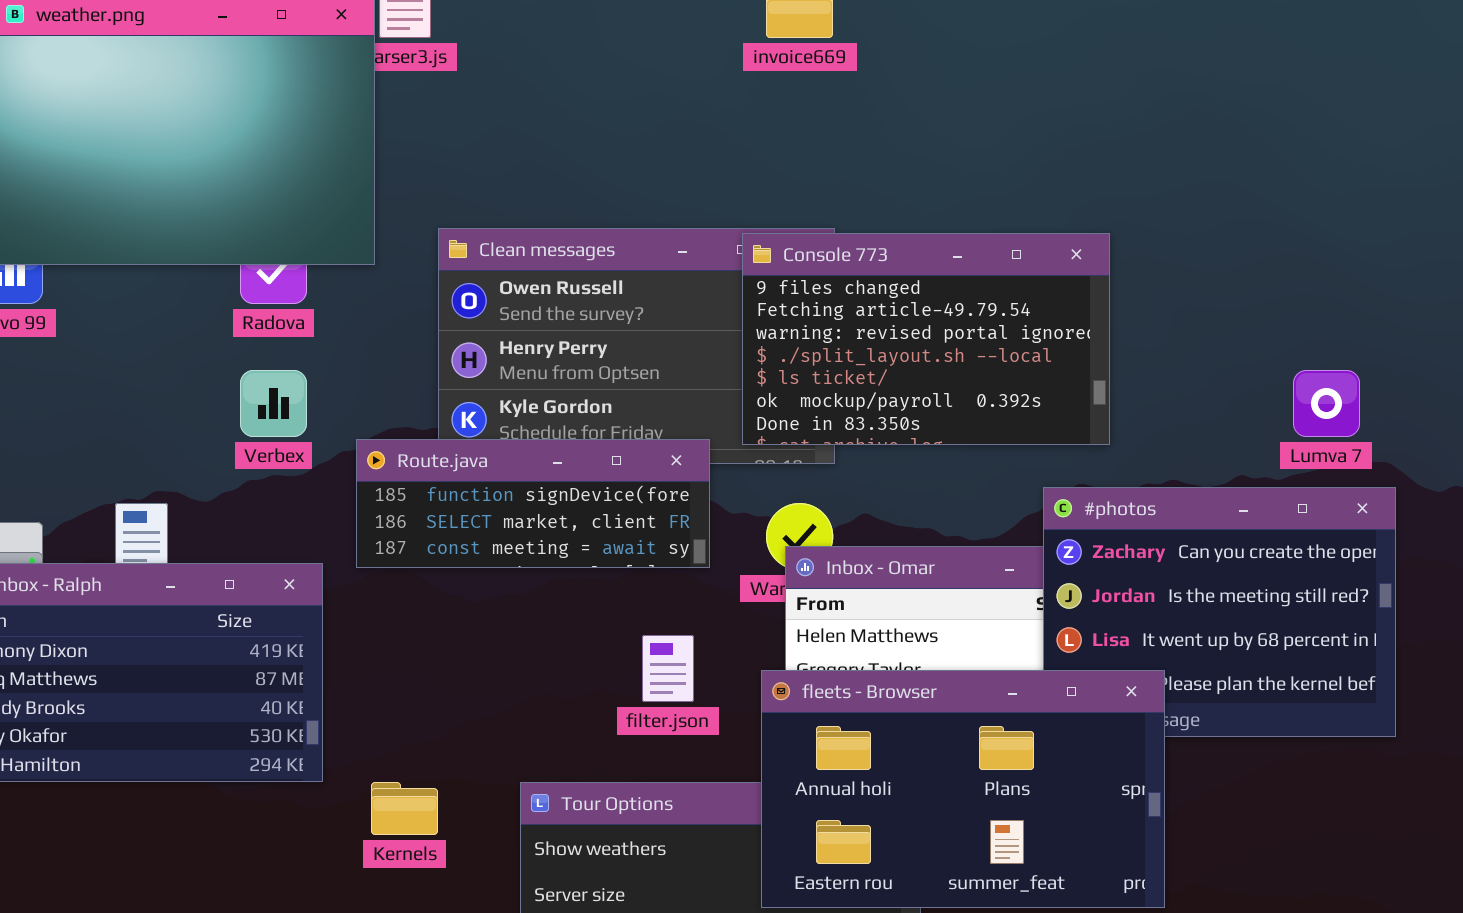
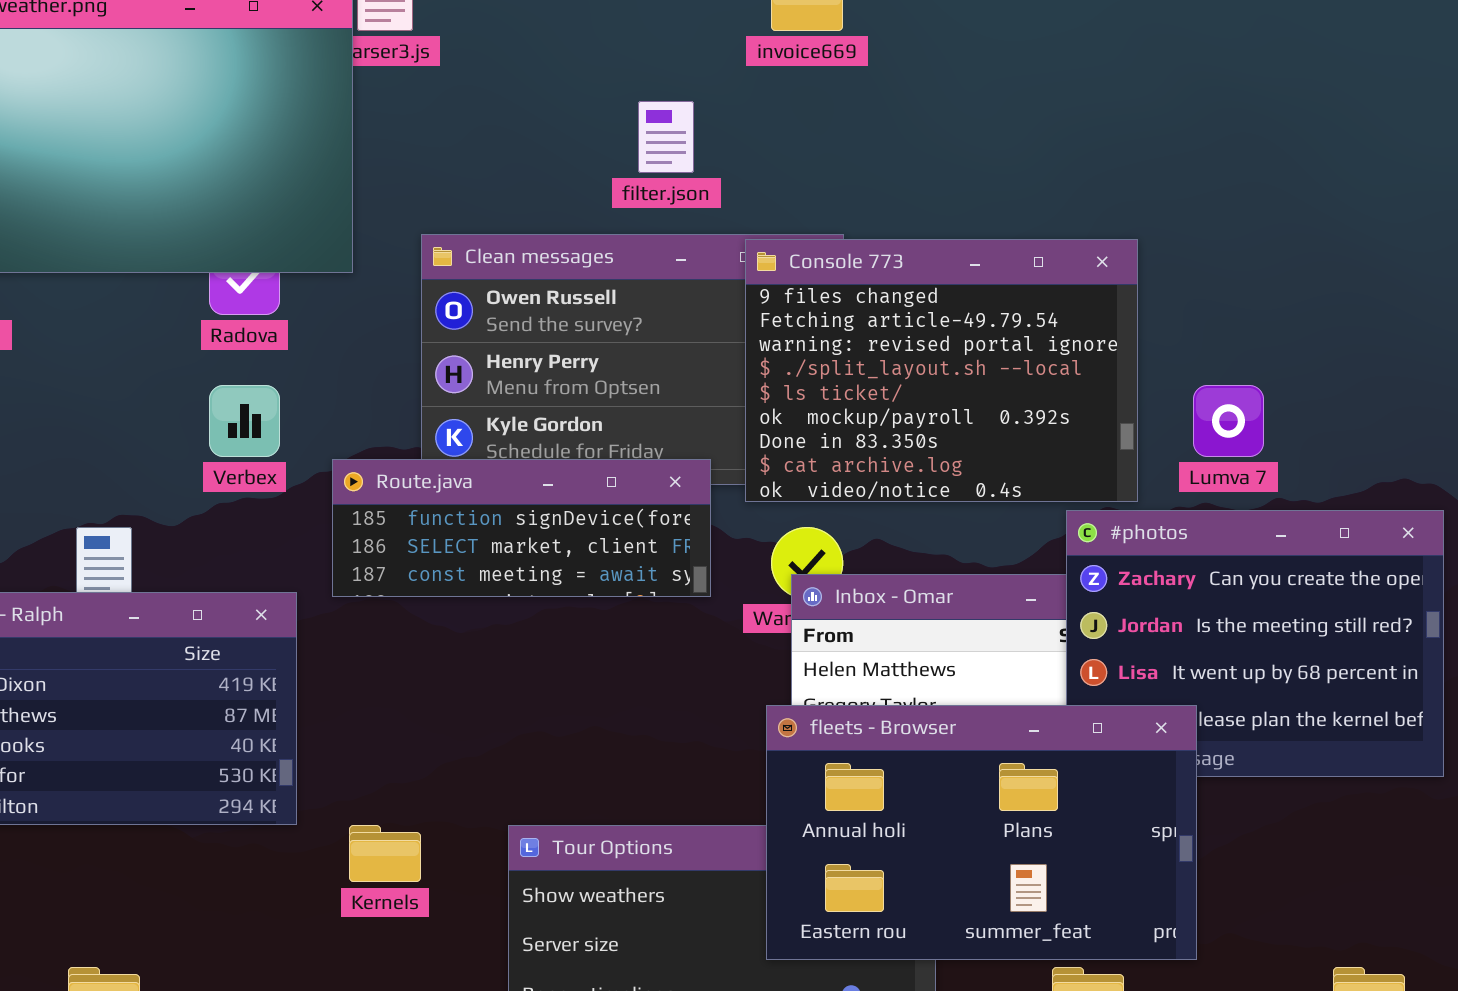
Console 773: [742,233,1110,445] -> [745,239,1138,502], resized
Lumva 7: [1293,370,1360,437] -> [1193,385,1264,457], moved
filter.json: [642,635,694,702] -> [638,101,694,173], moved

